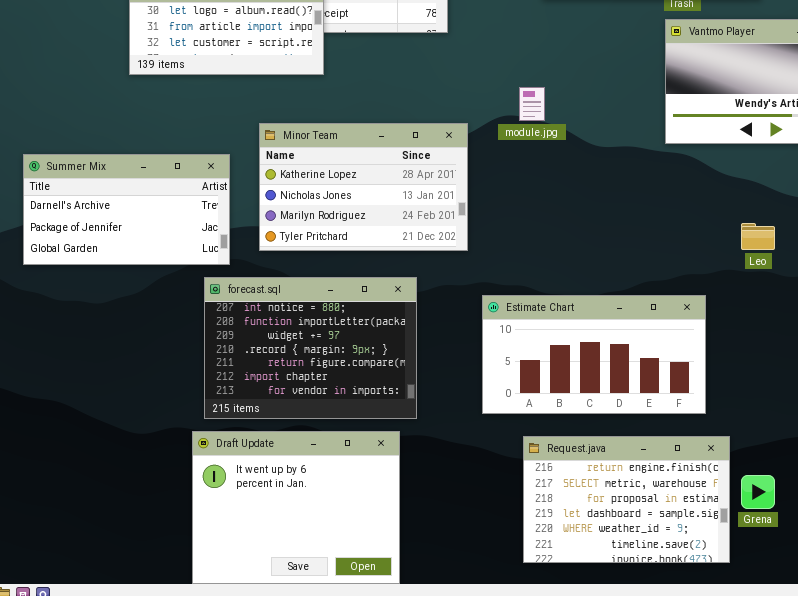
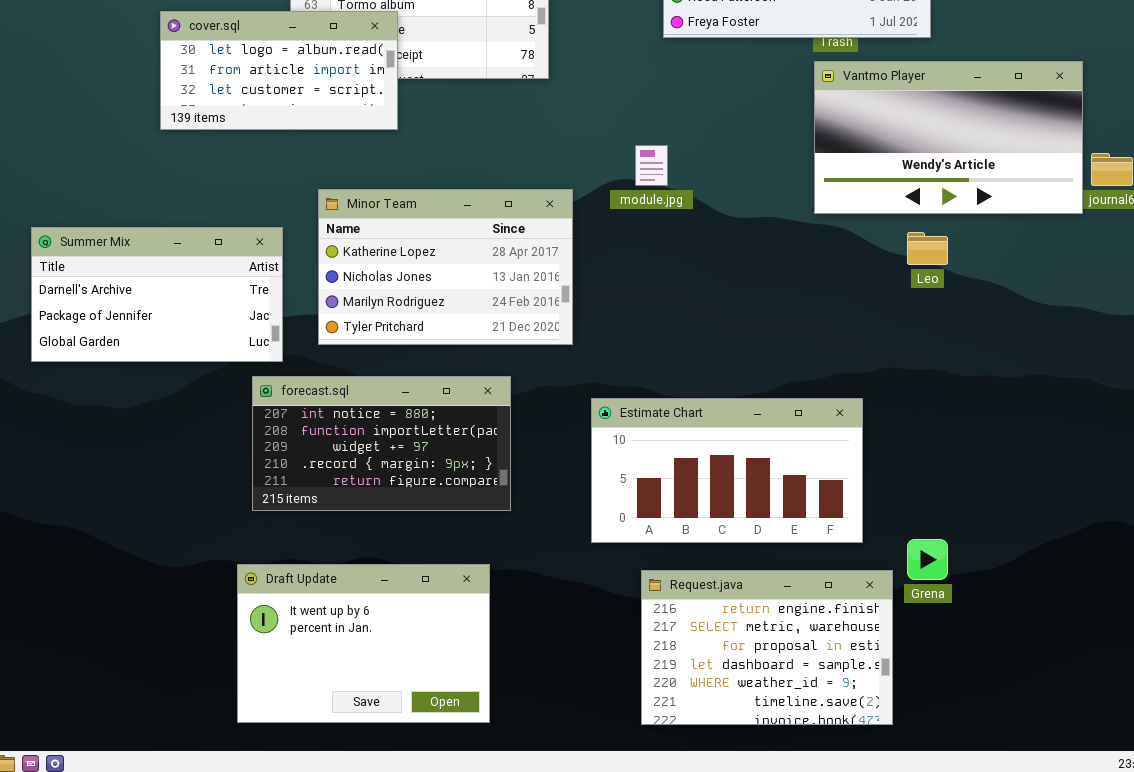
Leo: [741,223,775,250] -> [907,232,948,265], moved
forecast.sql: [204,277,417,419] -> [252,376,511,511], resized
Draft Update: [192,431,400,584] -> [237,564,490,723], resized
Grena: [741,475,775,509] -> [907,539,948,580], moved

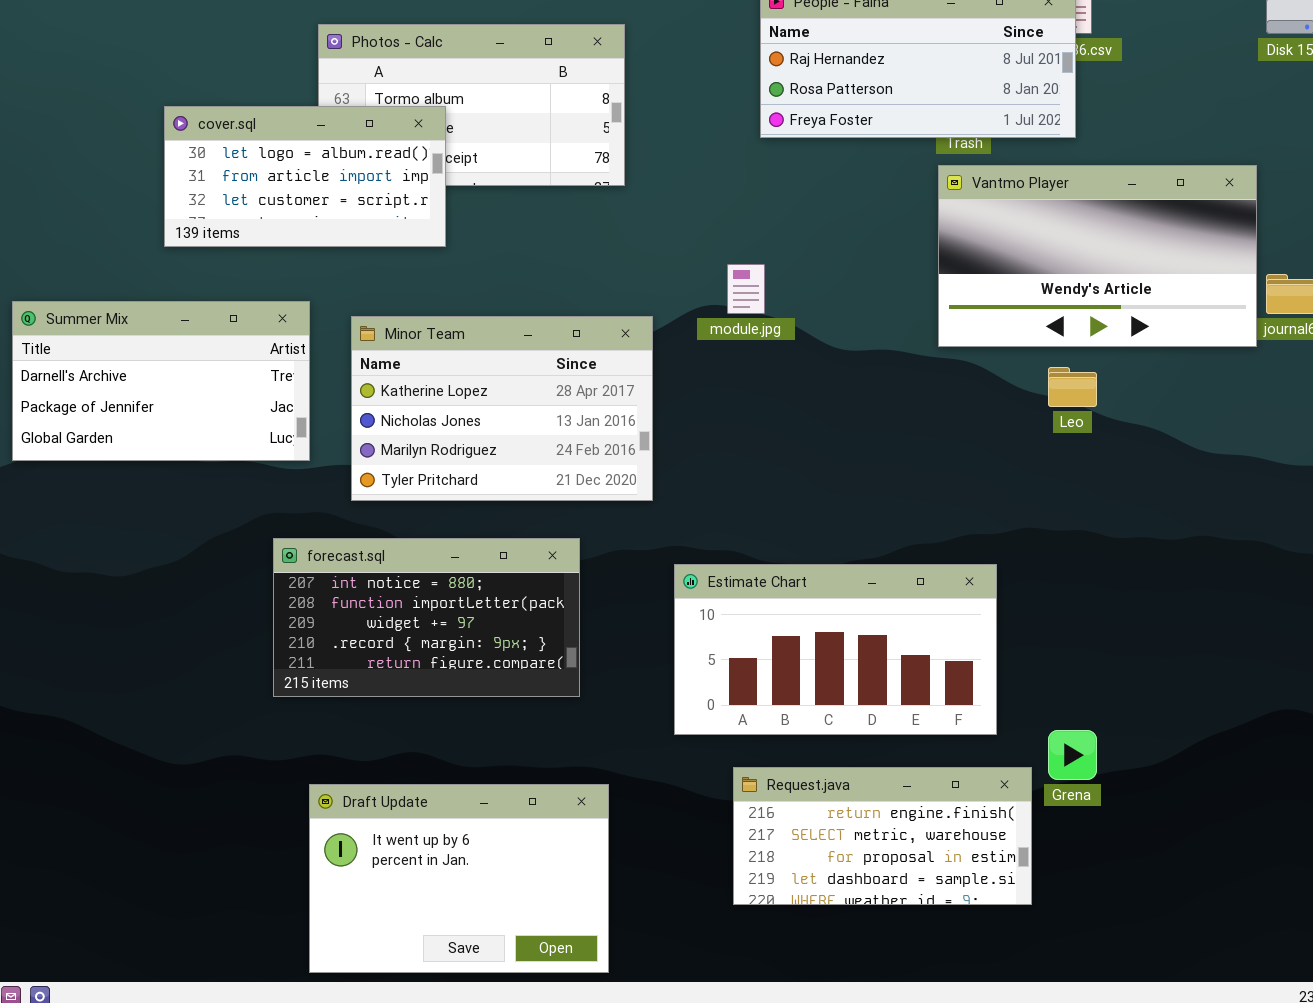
Summer Mix: [31,227,283,362] -> [12,301,310,461], moved
Draft Update: [237,564,490,723] -> [309,784,609,973], moved
Request.java: [641,570,893,725] -> [733,767,1032,905], resized

